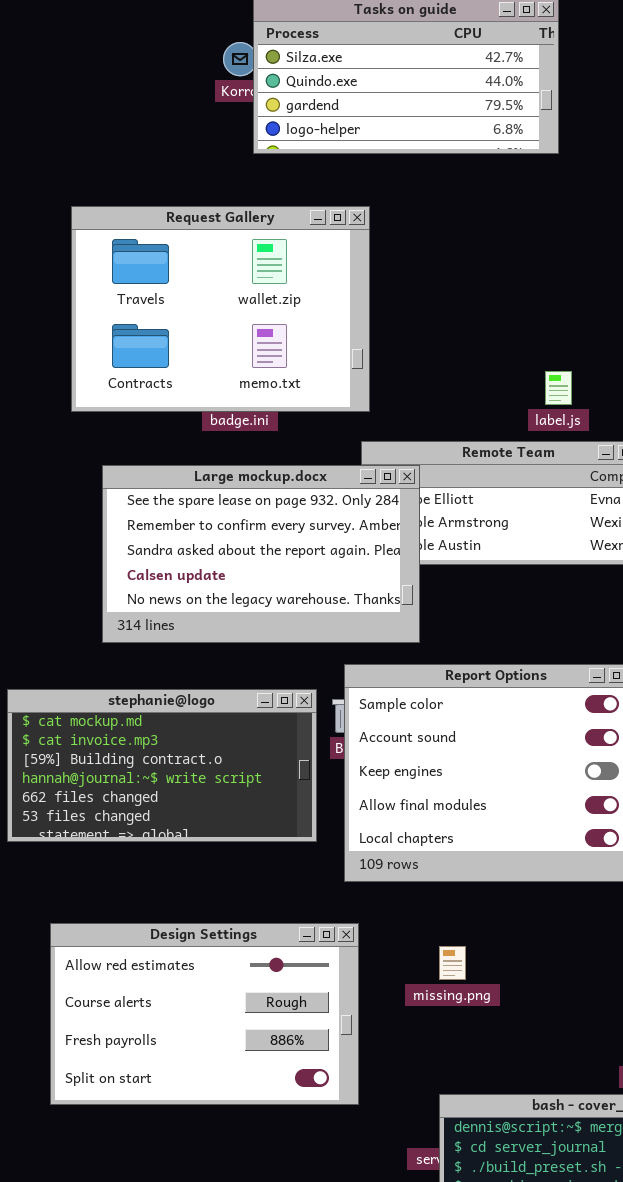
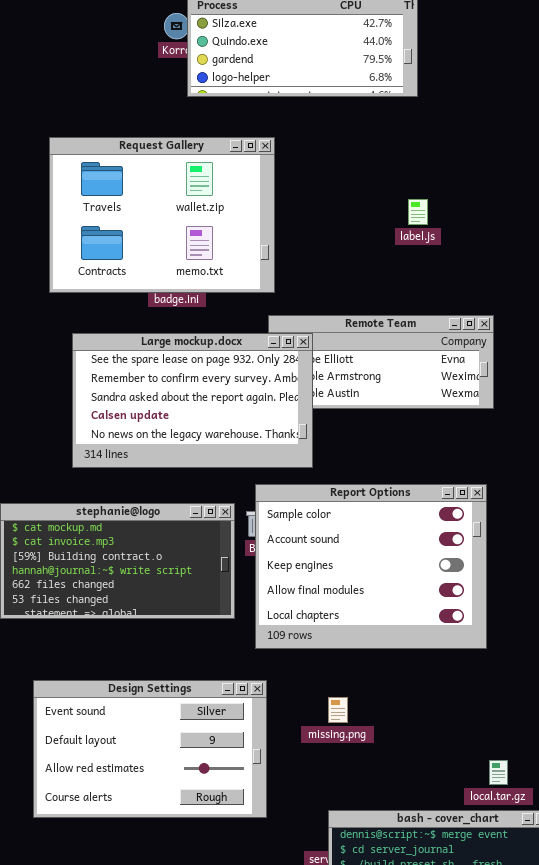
label.js: [545,371,572,405] -> [408,199,428,225], moved
Design Settings: [50,923,359,1105] -> [33,680,267,818], scrolled up 2 rows

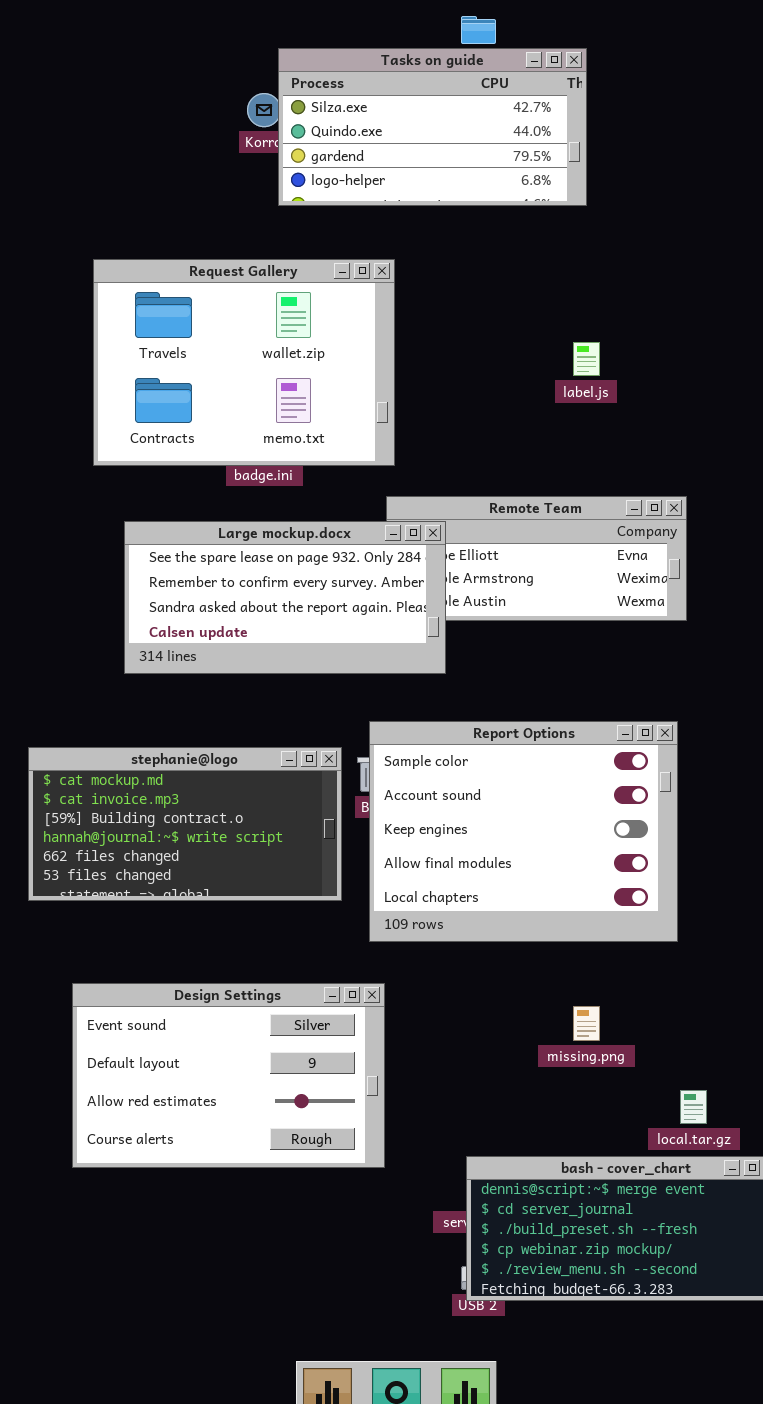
Large mockup.docx: [72,333,313,468] -> [124,521,446,674], resized
missing.png: [328,697,348,723] -> [573,1006,600,1041], moved

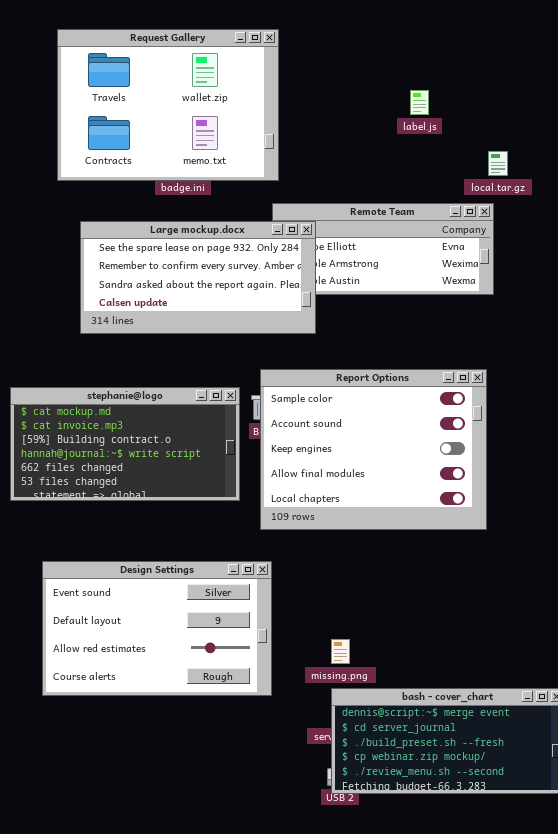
missing.png: [573,1006,600,1041] -> [331,639,350,664], moved
local.tar.gz: [680,1090,707,1124] -> [488,151,508,176], moved

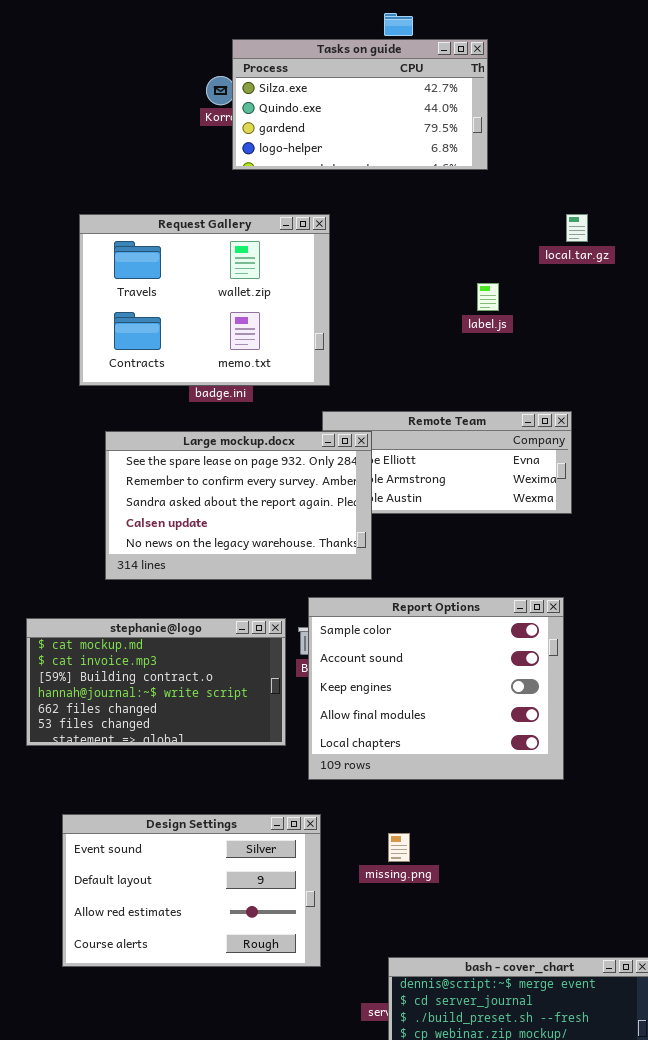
local.tar.gz: [488,151,508,176] -> [566,214,588,242], moved
Large mockup.docx: [80,221,316,334] -> [105,431,372,580], resized
missing.png: [331,639,350,664] -> [388,833,410,862], moved

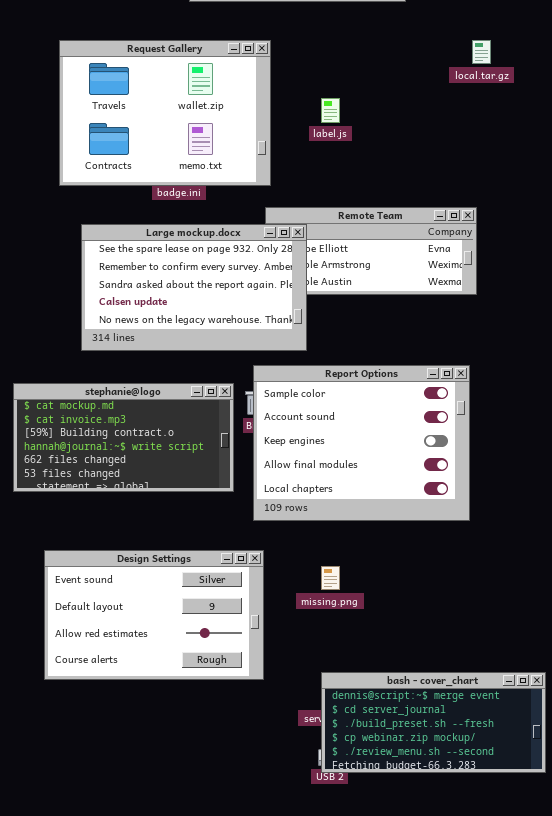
label.js: [477,283,499,311] -> [321,98,340,123], moved

